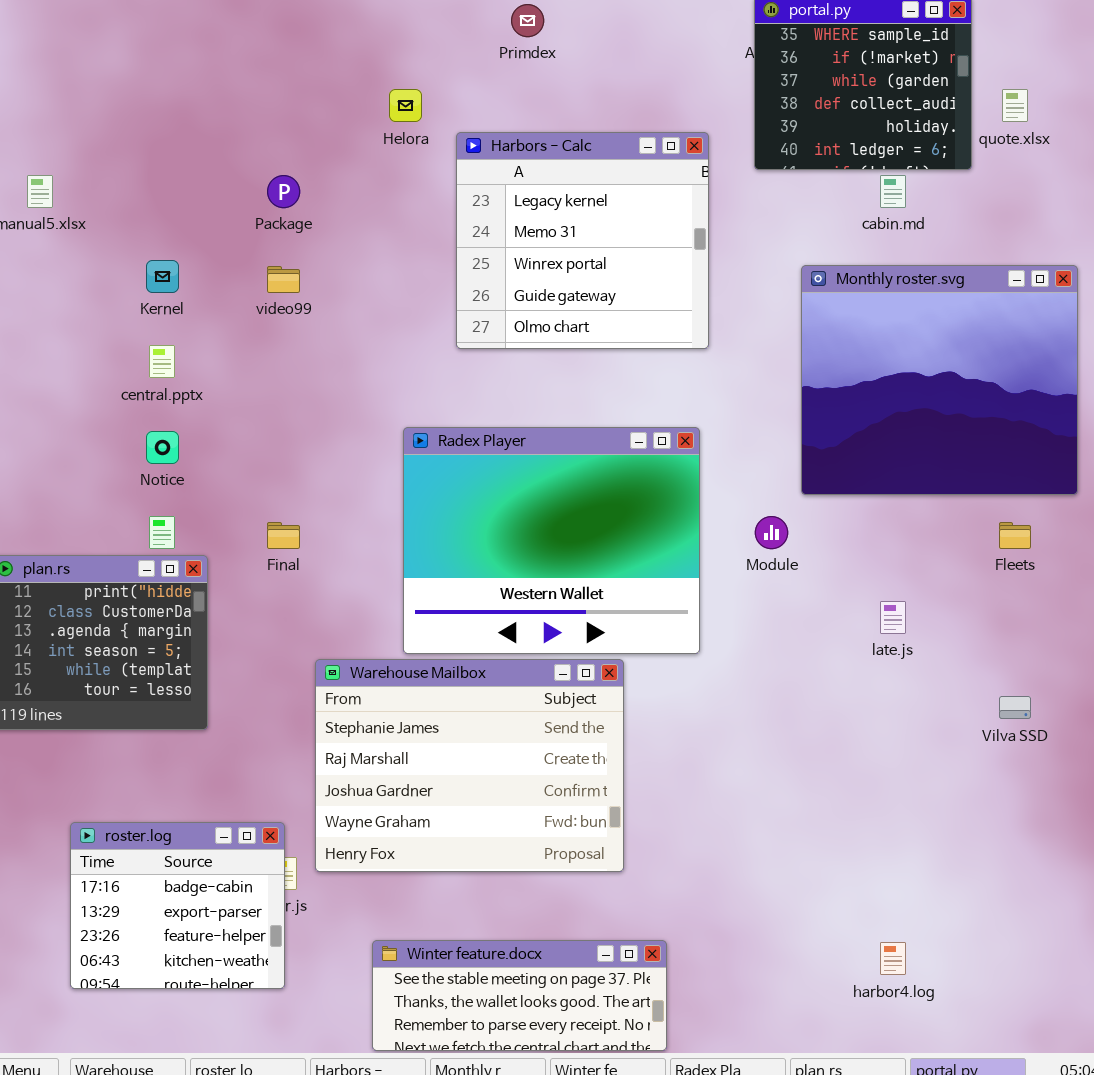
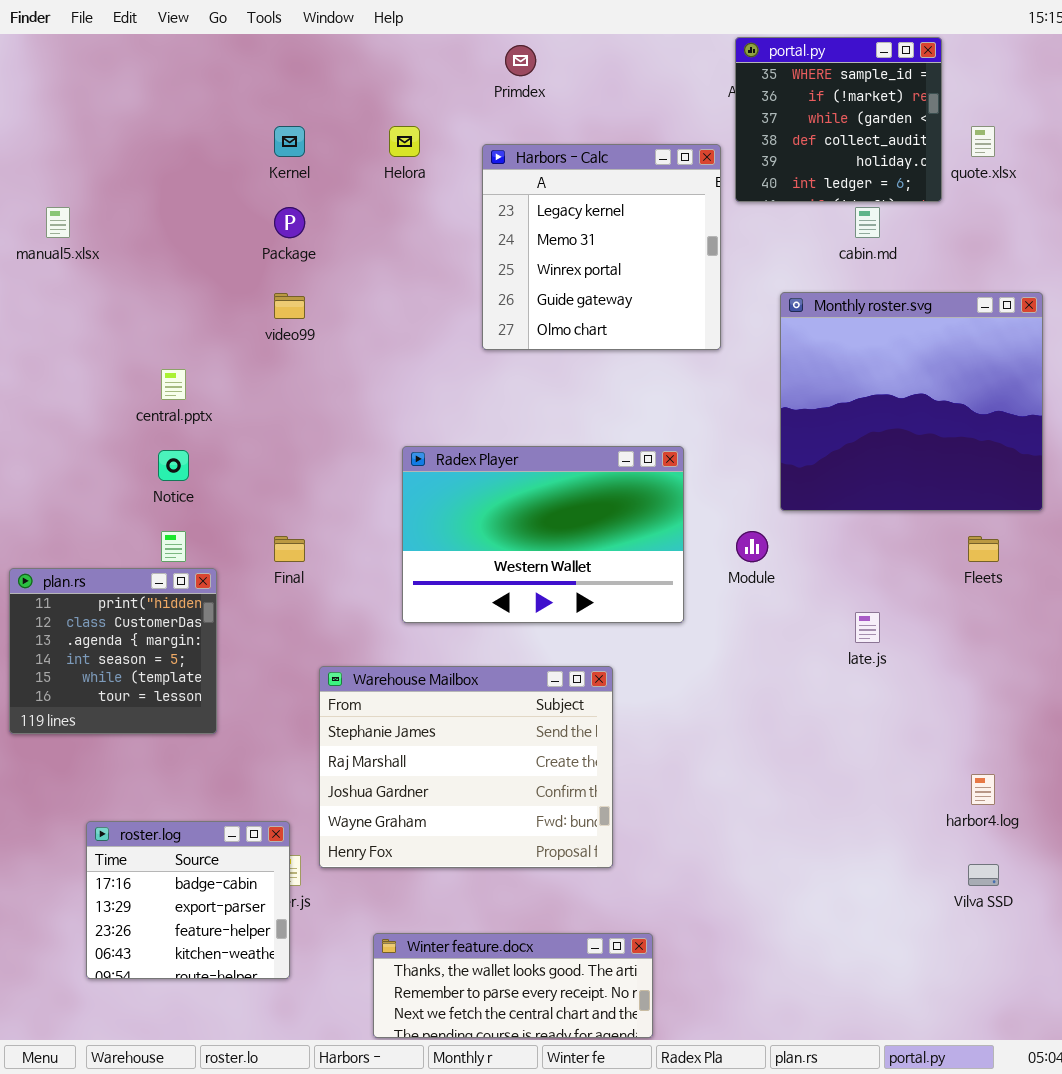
Harbors - Calc: [456,132,709,349] -> [482,144,721,350], moved
Kernel: [146,260,179,293] -> [274,126,305,157], moved
Radex Player: [403,427,700,654] -> [402,446,684,623], resized
Vilva SSD: [999,696,1031,719] -> [968,864,999,886], moved
Winter feature.docx: [372,940,667,1051] -> [373,933,653,1038], scrolled down 1 row
harbor4.log: [880,942,906,975] -> [971,774,995,805], moved

